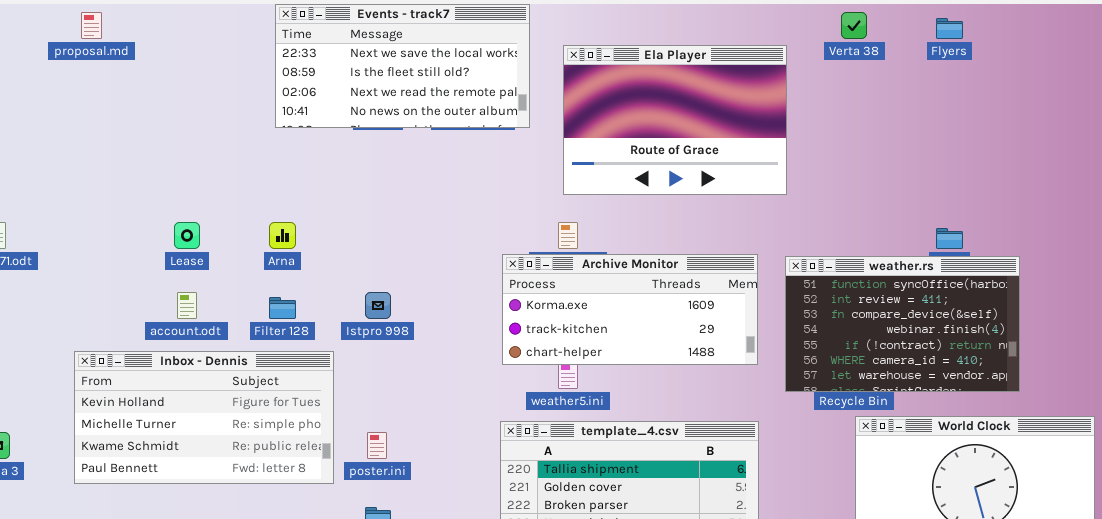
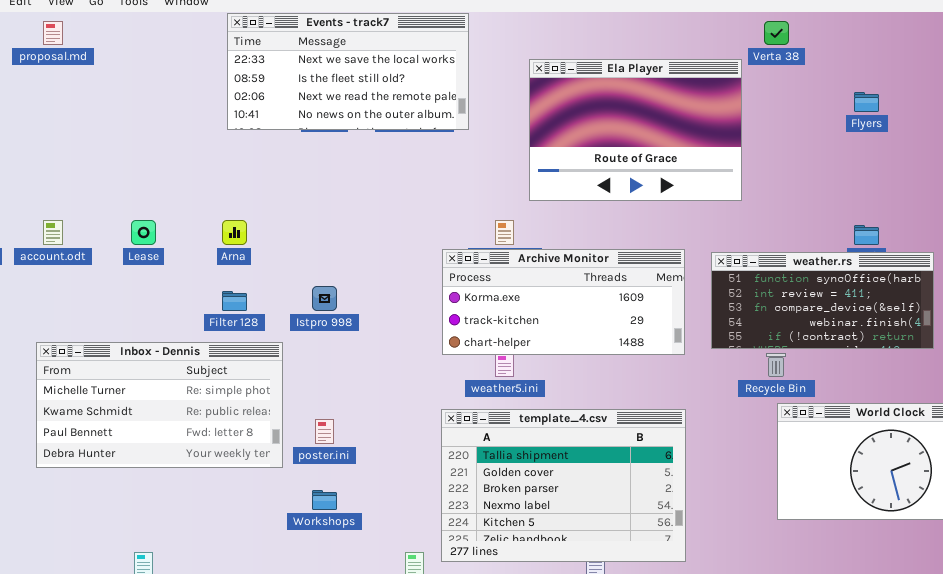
Flyers: [936,18,963,39] -> [854,92,879,112], moved
Ela Player: [563,45,787,195] -> [529,59,742,201], moved
weather.rs: [785,256,1020,392] -> [711,252,934,349], resized
account.odt: [177,292,197,319] -> [43,220,63,245], moved
Inbox - Dennis: [74,351,334,484] -> [36,342,283,468], scrolled down 1 row

